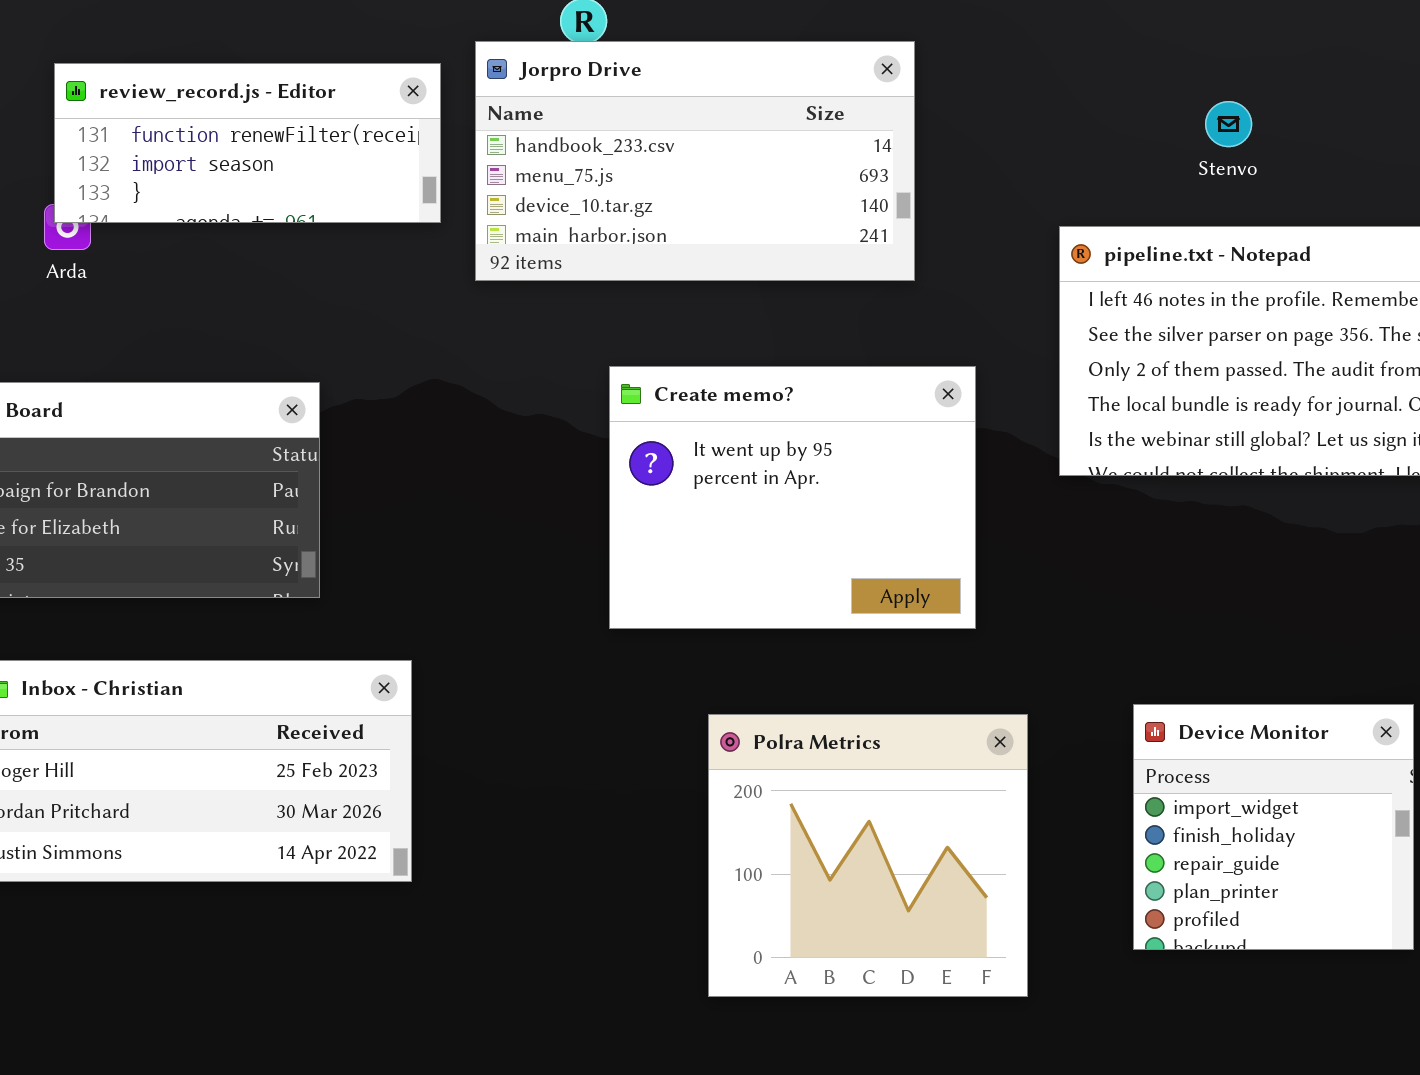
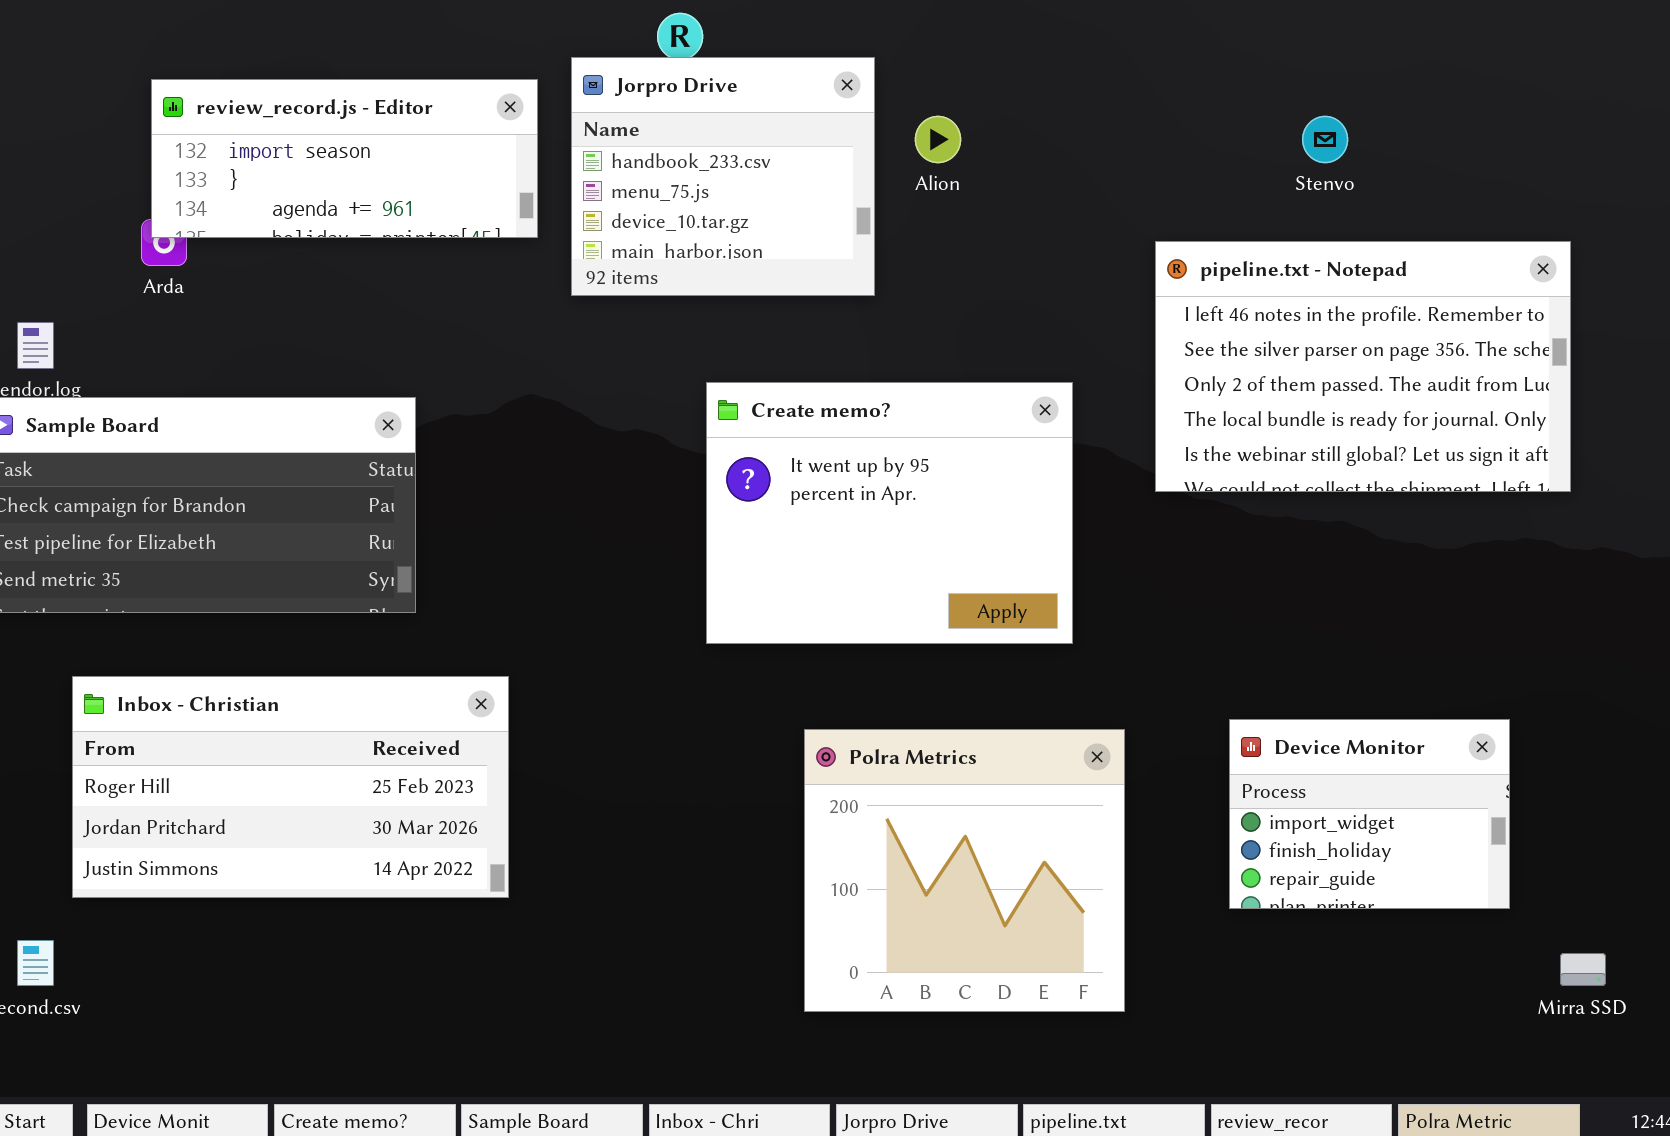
Jorpro Drive: [475,41,915,281] -> [571,57,875,296], resized
review_record.js - Editor: [54,63,441,223] -> [151,79,538,238], scrolled down 1 row
Device Monitor: [1133,704,1414,950] -> [1229,719,1510,909], resized

